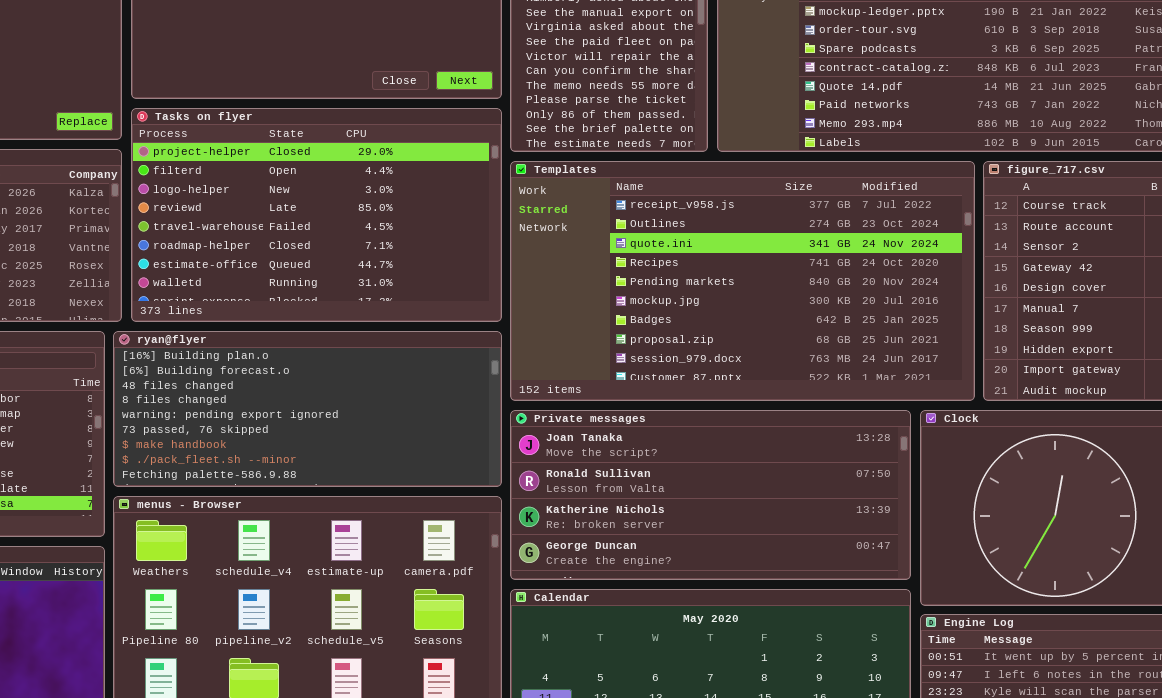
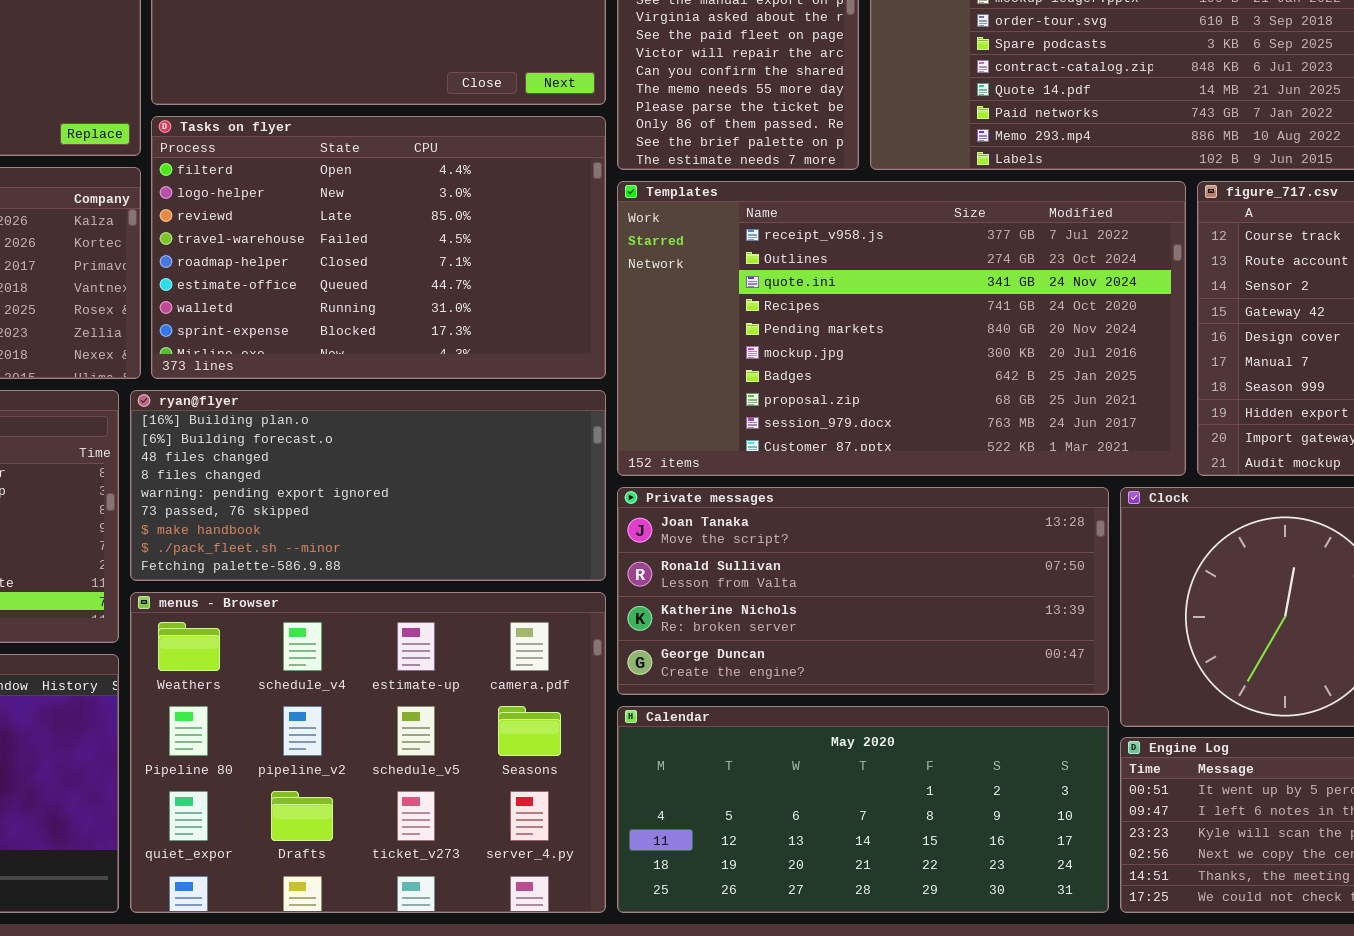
Tasks on flyer: [131,108,502,322] -> [151,116,606,379], scrolled down 1 row

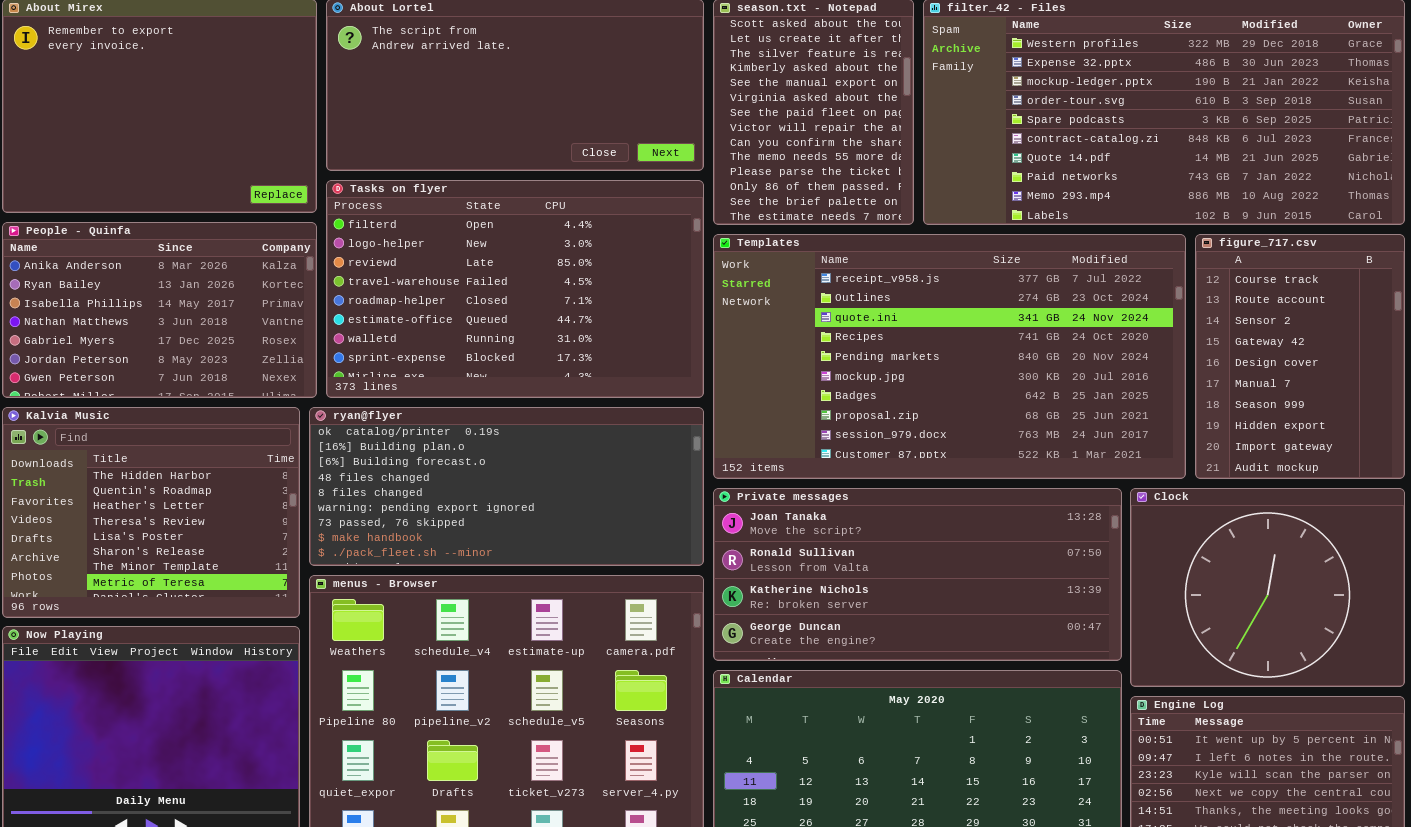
ryan@flyer: [130,390,606,581] -> [309,407,704,566], scrolled up 1 row

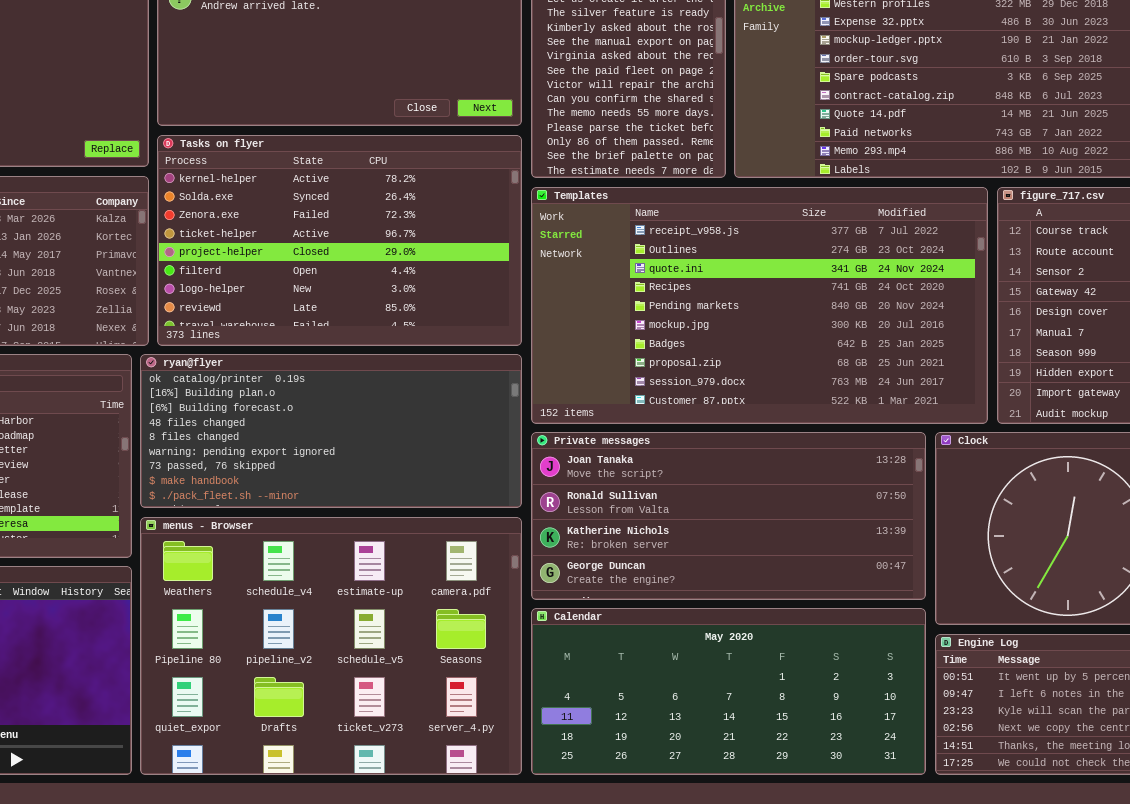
Tasks on flyer: [326,180,704,398] -> [157,135,522,346], scrolled up 5 rows

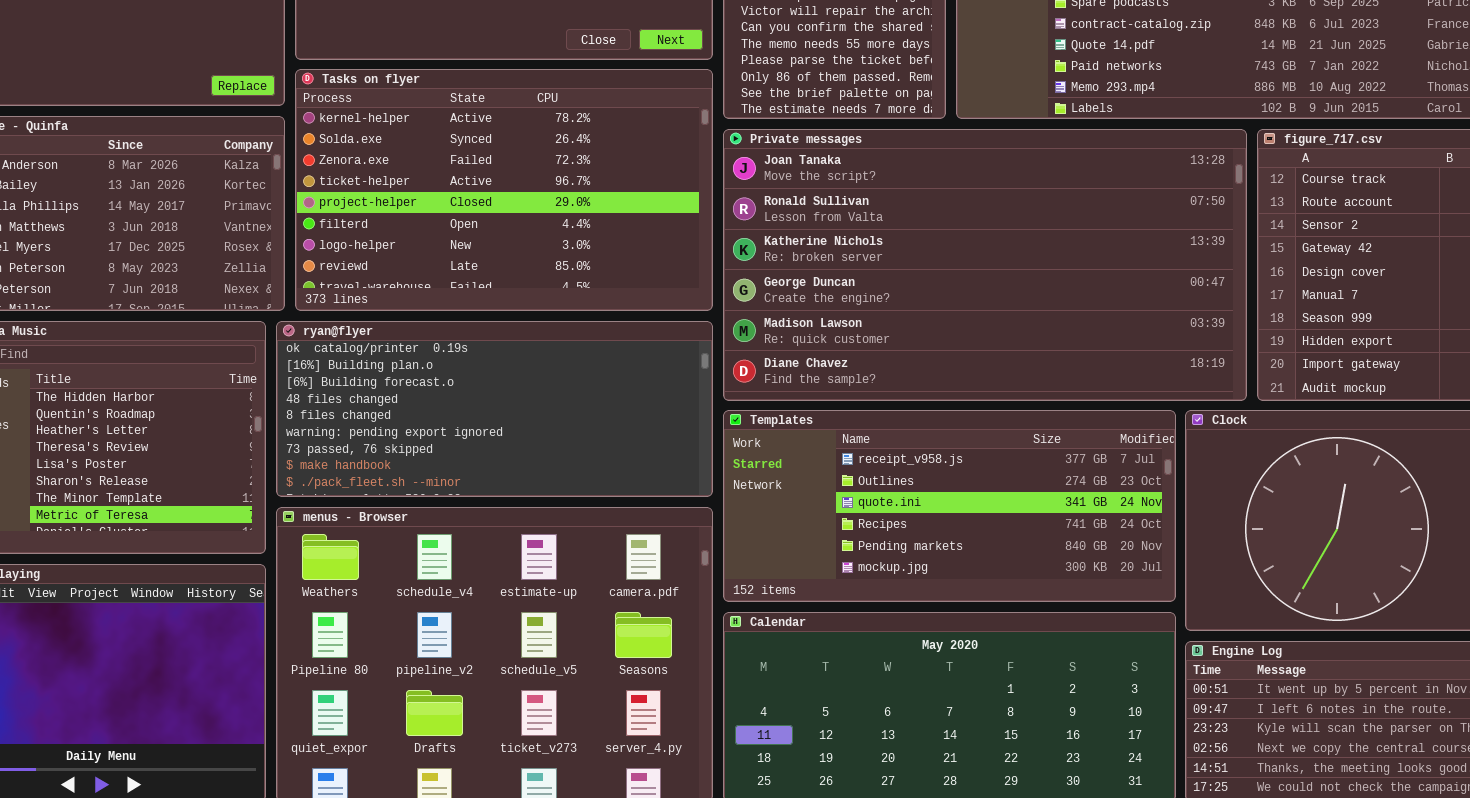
Templates: [531,187,988,424] -> [723,410,1176,602], moved, resized
Private messages: [531,432,926,600] -> [723,129,1247,401], moved, resized

